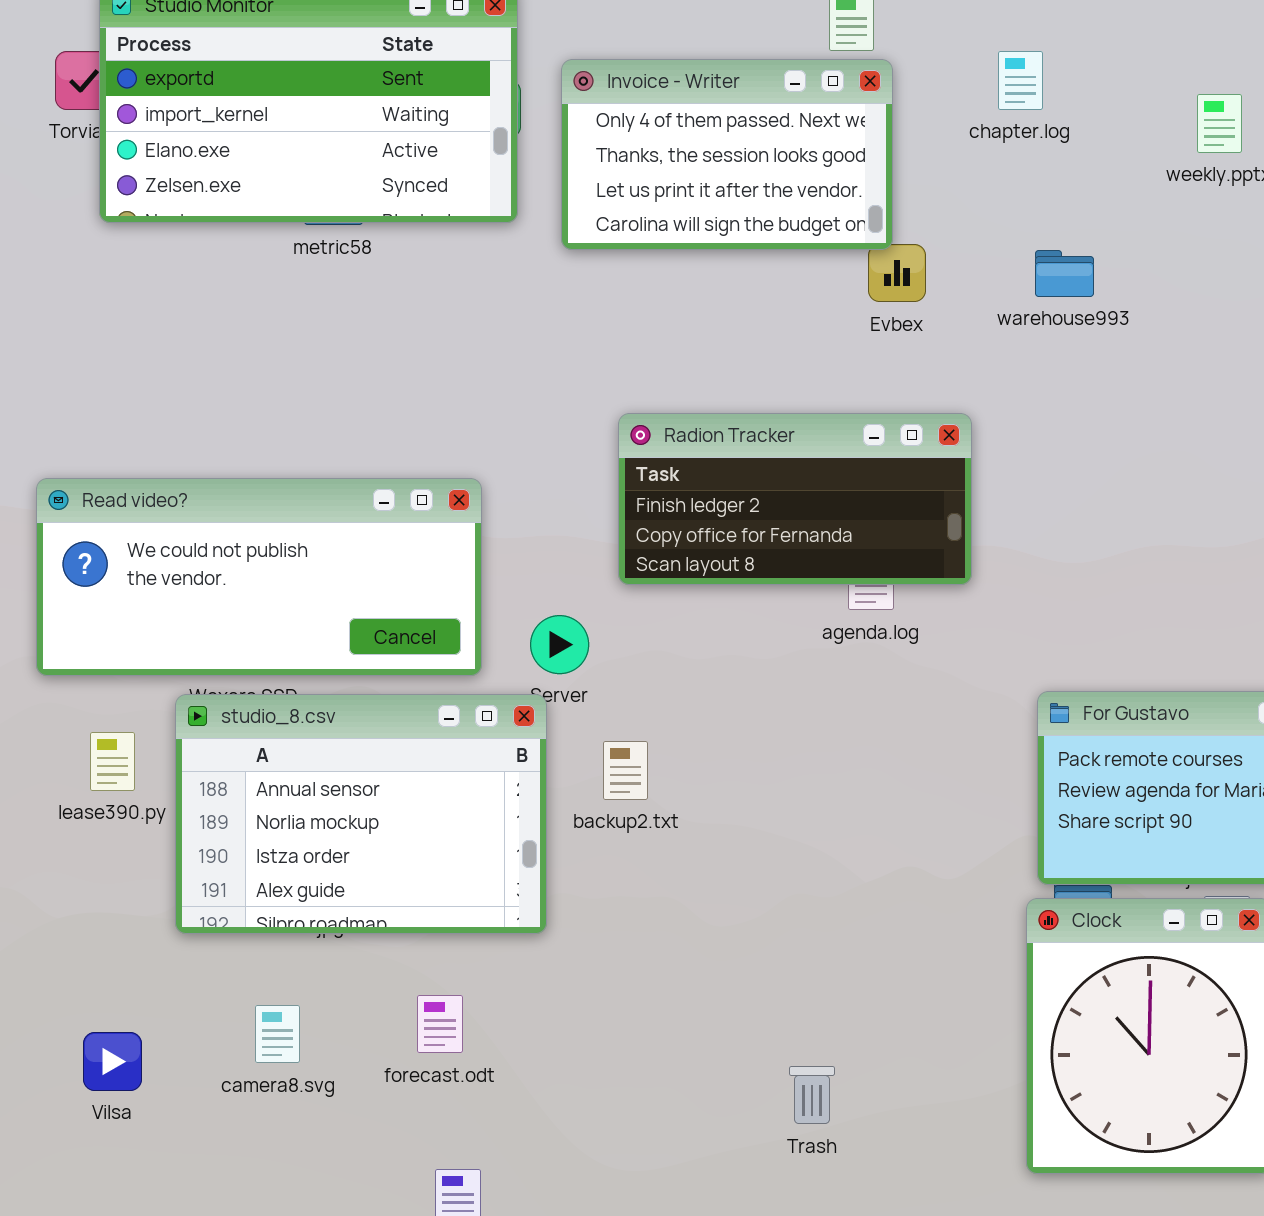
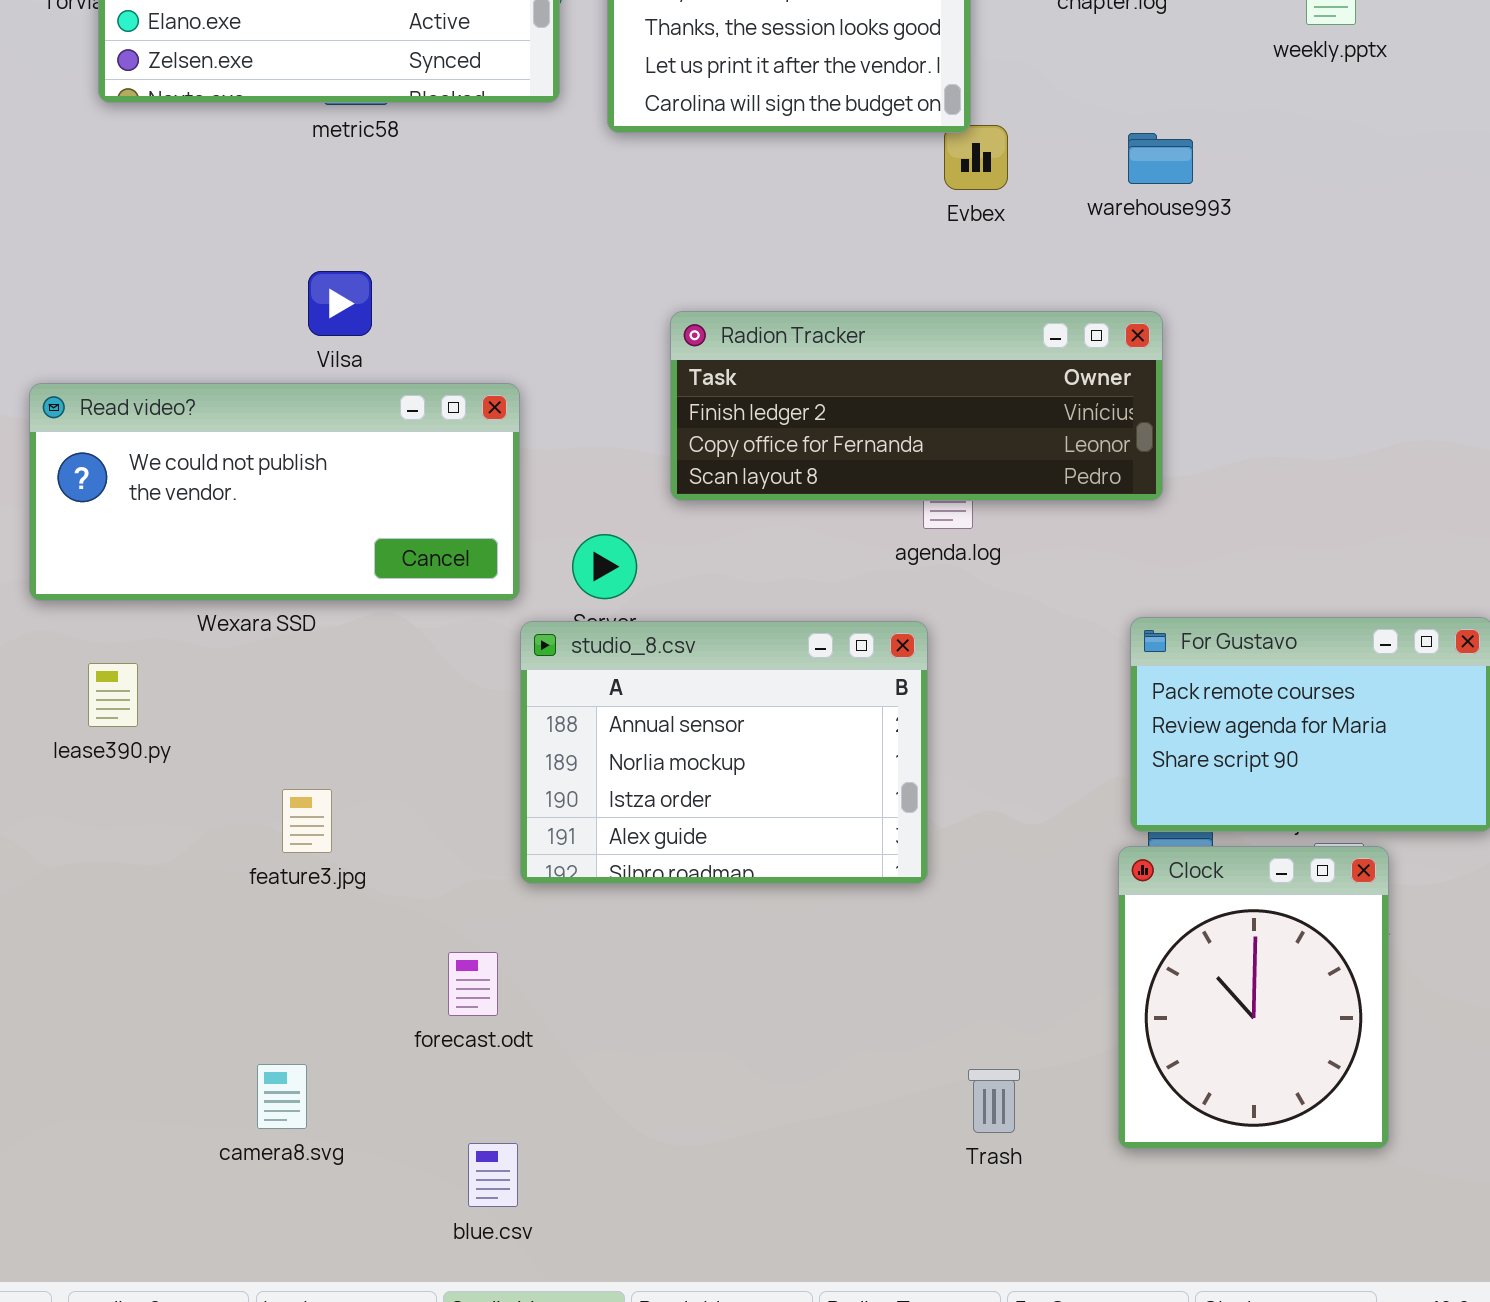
Radion Tracker: [618,413,972,585] -> [670,311,1163,501], resized
studio_8.csv: [175,694,547,934] -> [520,621,928,884], moved
camera8.svg: [255,1005,300,1063] -> [257,1064,307,1129], moved
Vilsa: [83,1032,142,1091] -> [308,271,372,336], moved
Trash: [789,1066,835,1124] -> [968,1069,1020,1133], moved

